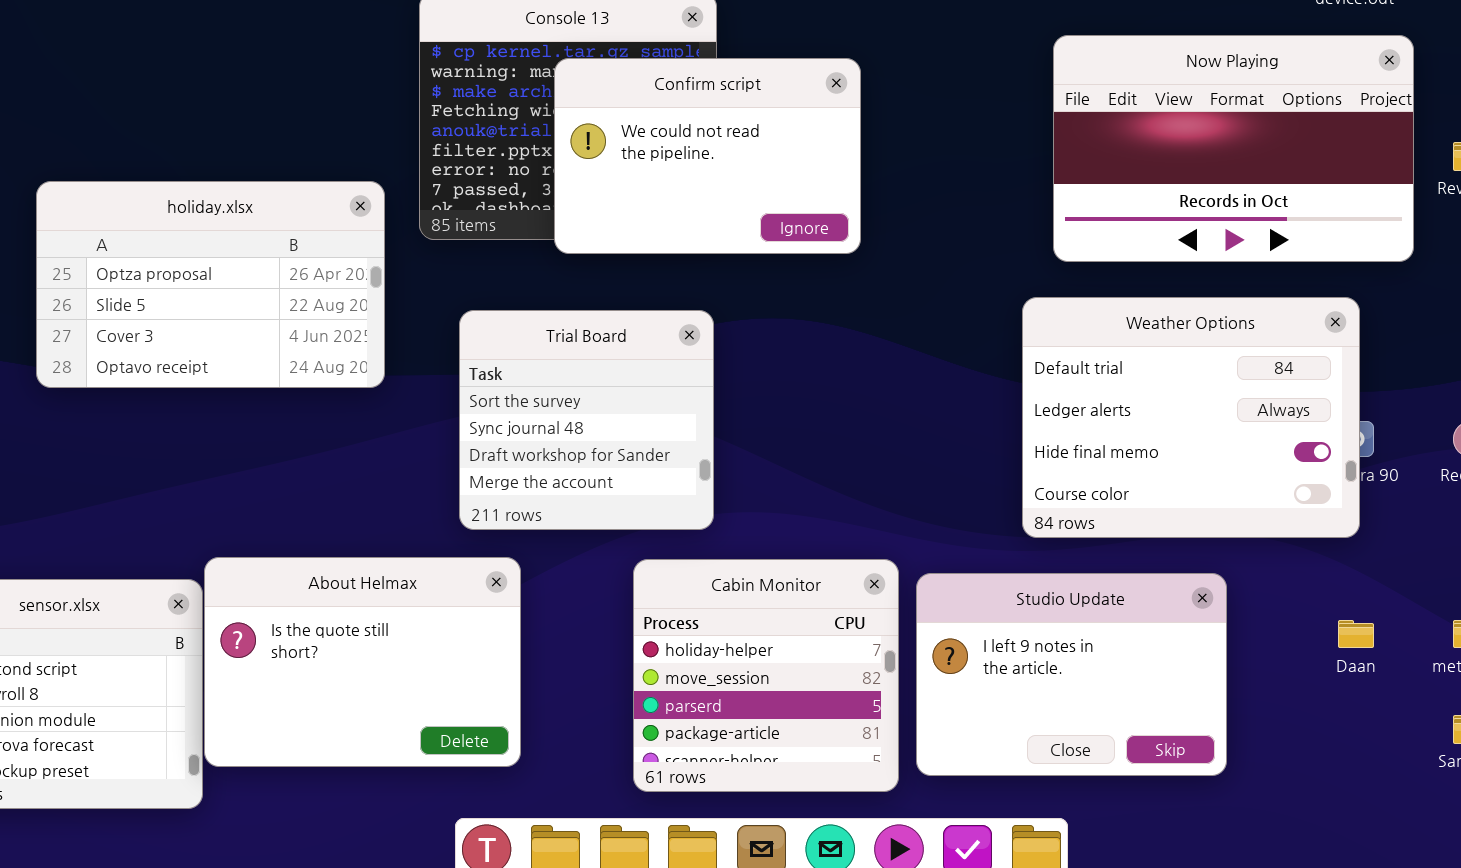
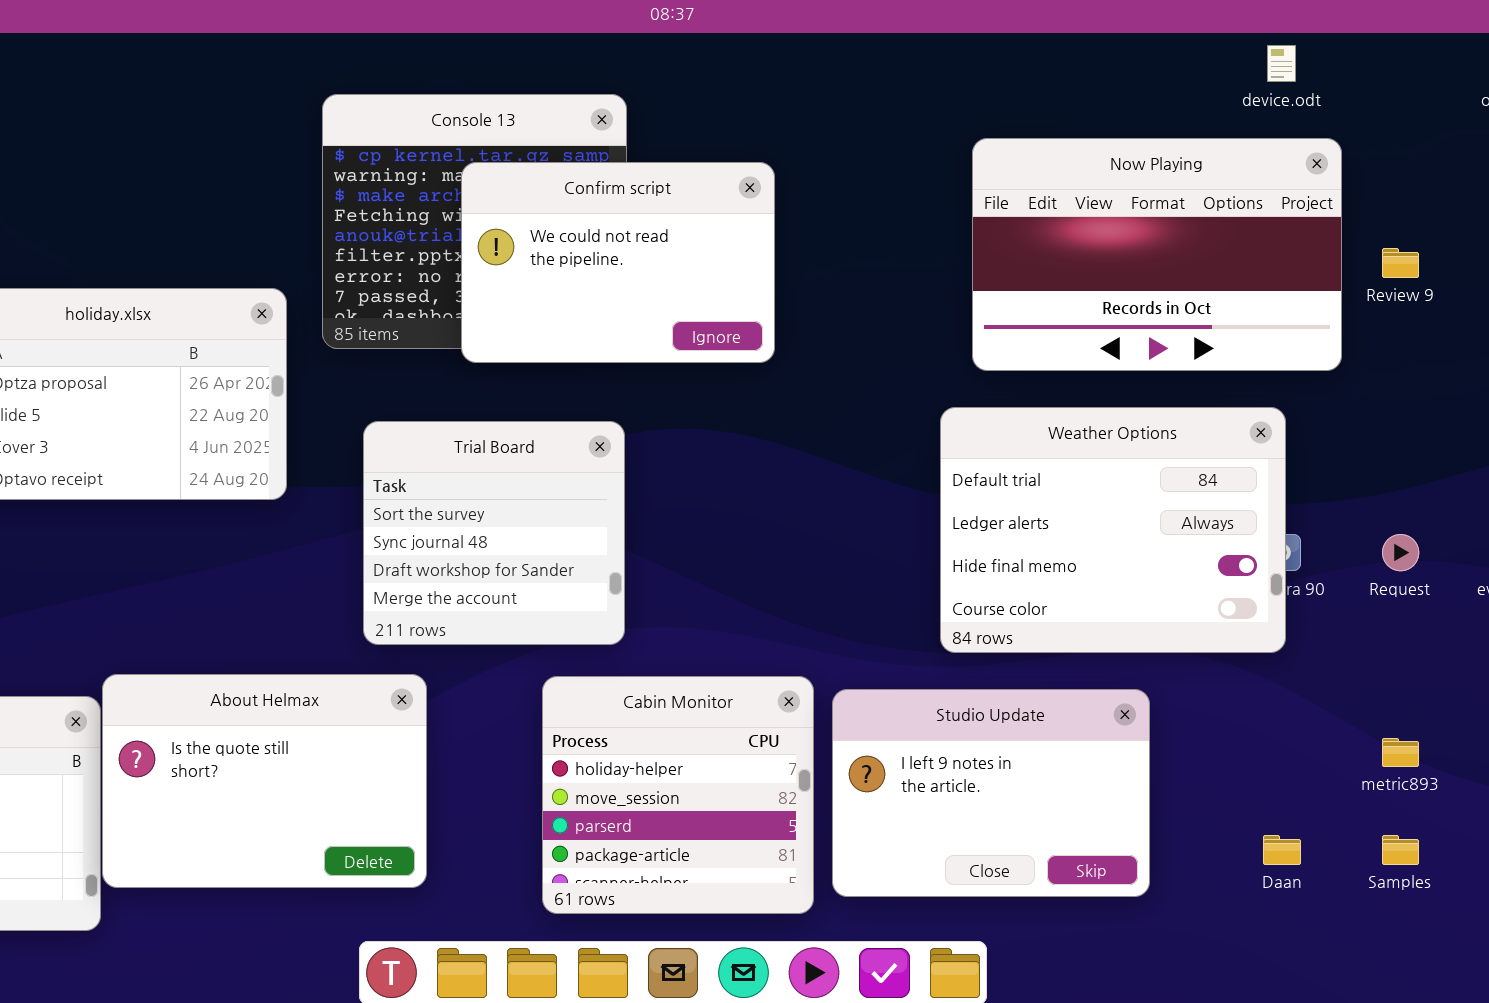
Daan: [1338,620,1374,648] -> [1263,835,1301,865], moved

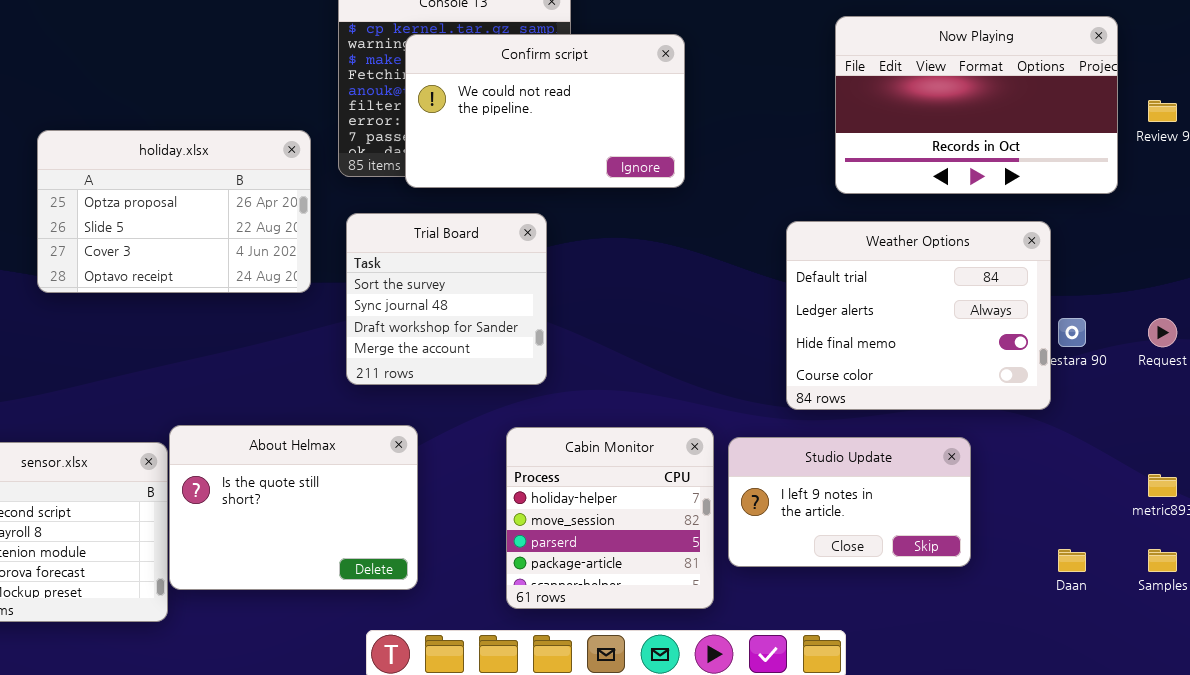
Confirm script: [461,162,775,363] -> [405,34,685,188], resized
Weather Options: [940,407,1286,653] -> [786,221,1051,410], moved
Trial Board: [363,421,625,645] -> [346,213,547,385], moved
Studio Update: [832,689,1150,897] -> [728,437,971,567], resized

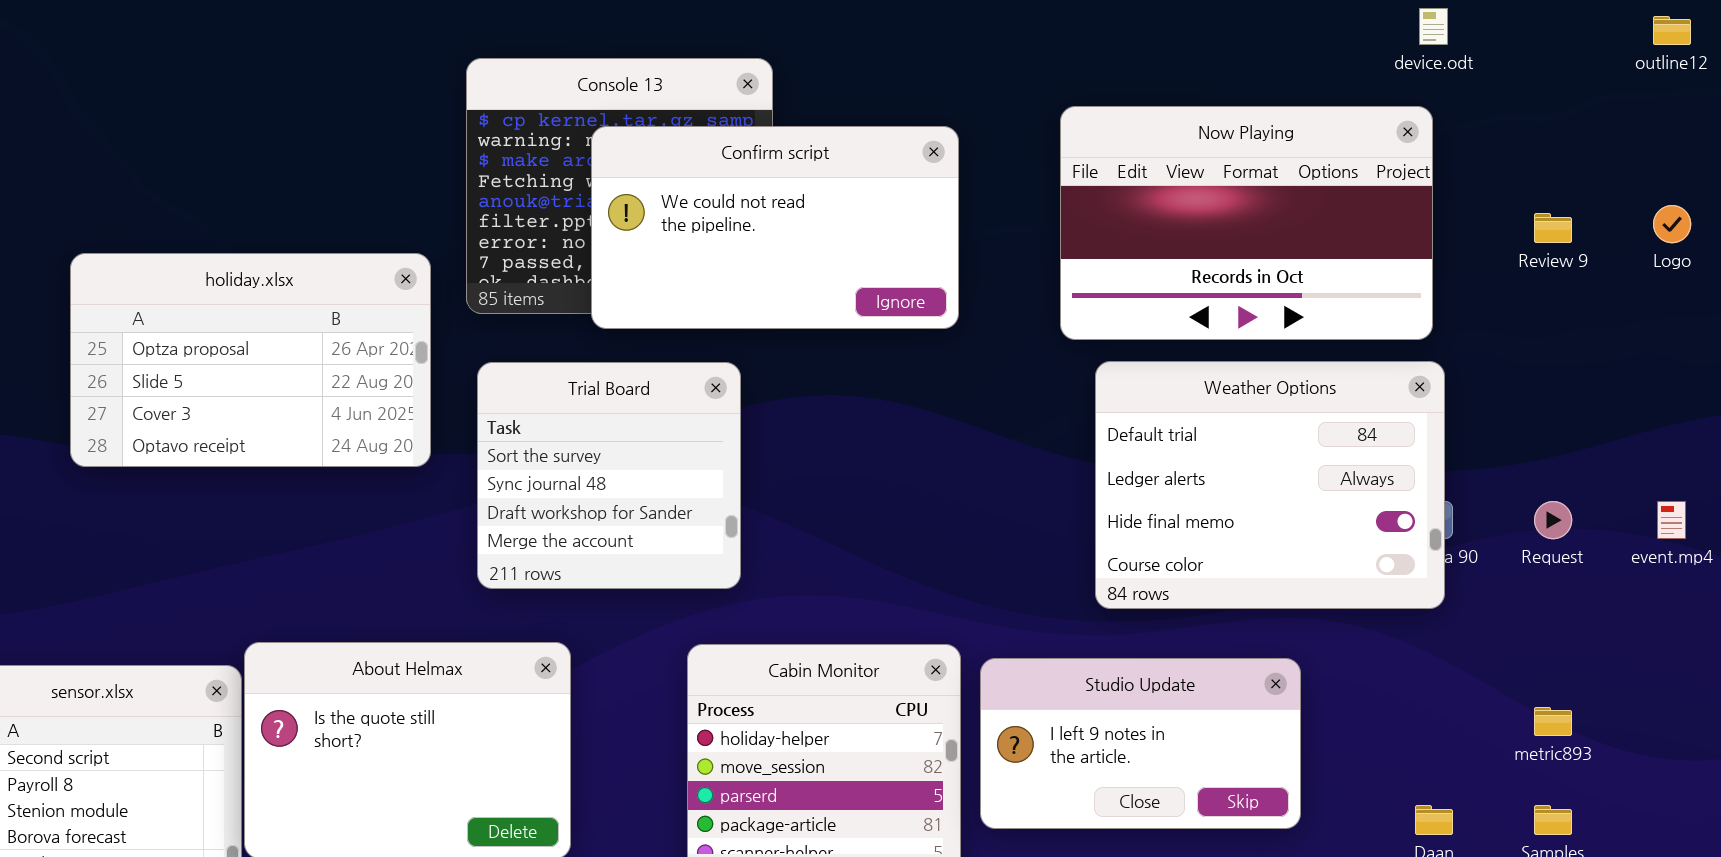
Now Playing: [835,16,1118,194] -> [1060,106,1433,340], moved
Confirm script: [405,34,685,188] -> [591,126,959,329], moved
Weather Options: [786,221,1051,410] -> [1095,361,1445,609], moved

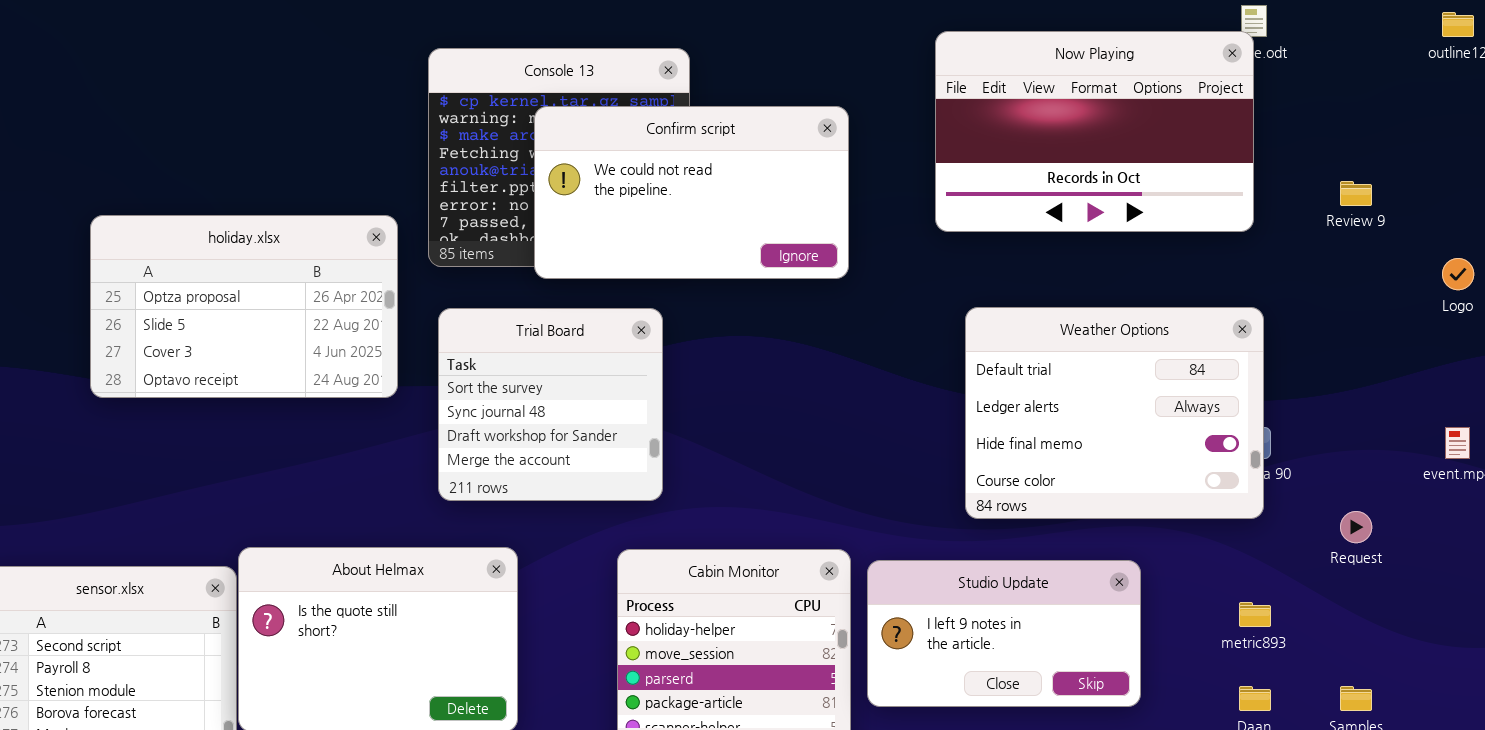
Now Playing: [1060,106,1433,340] -> [935,31,1254,232], moved
Logo: [1653,205,1691,243] -> [1442,258,1474,290], moved
Request: [1534,501,1572,539] -> [1340,511,1372,543], moved
metric893: [1534,707,1572,736] -> [1239,602,1271,627], moved

